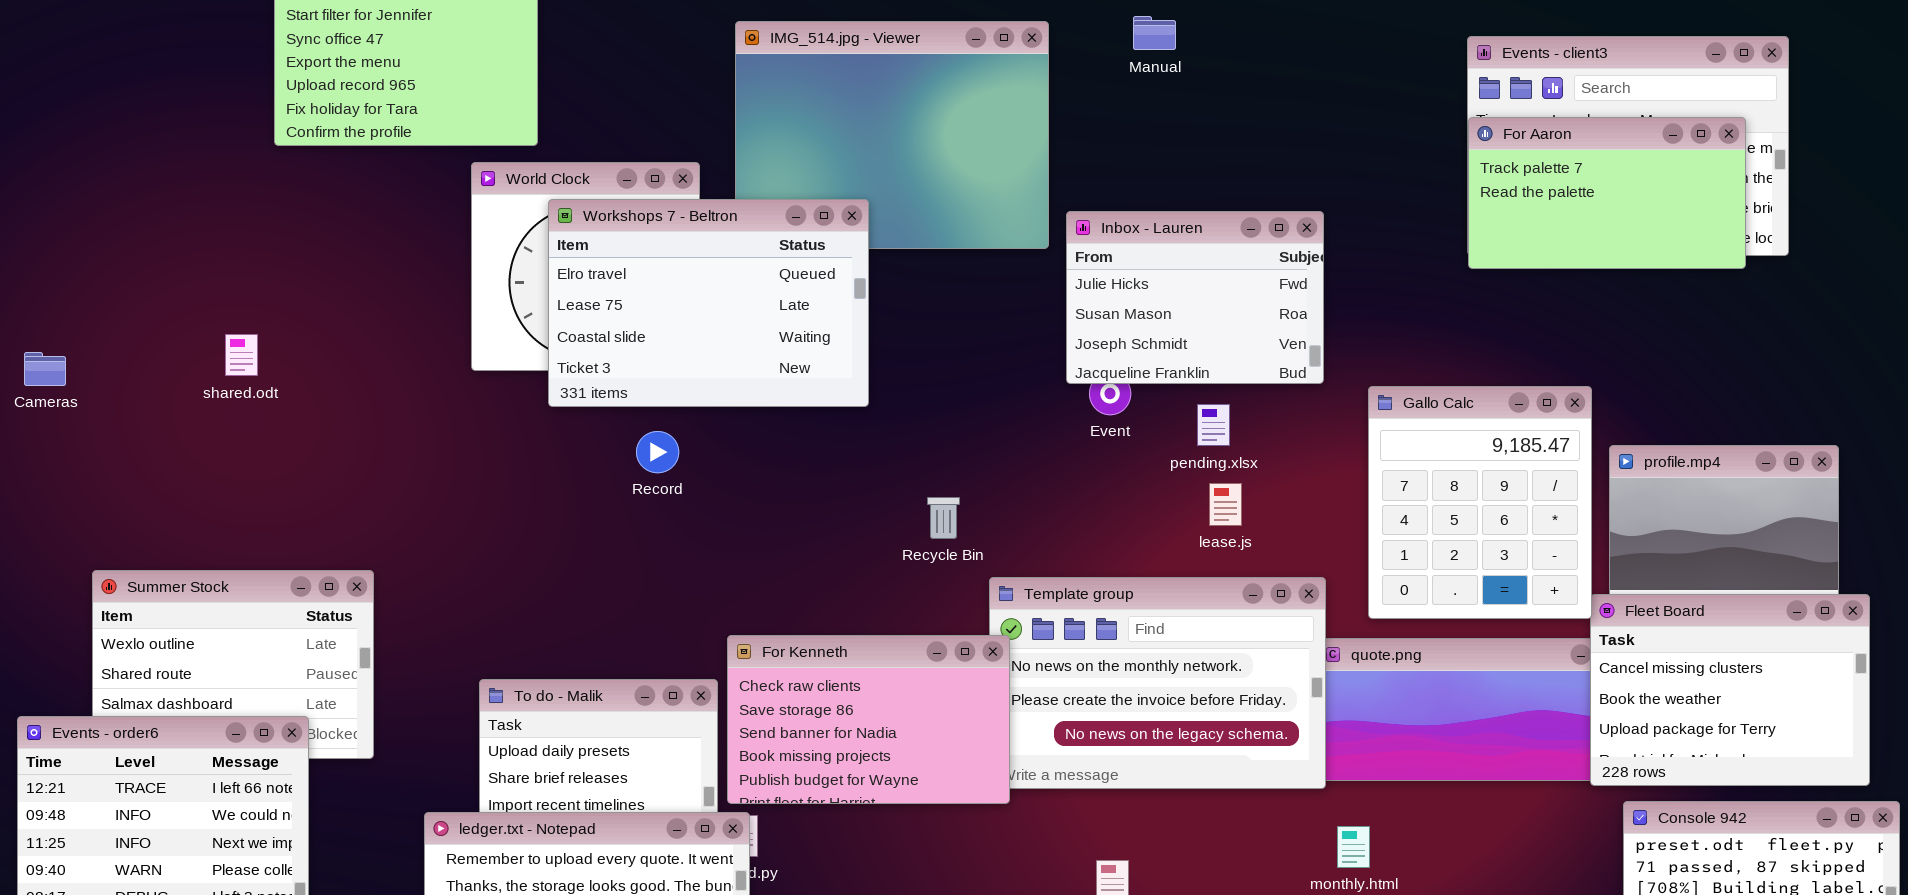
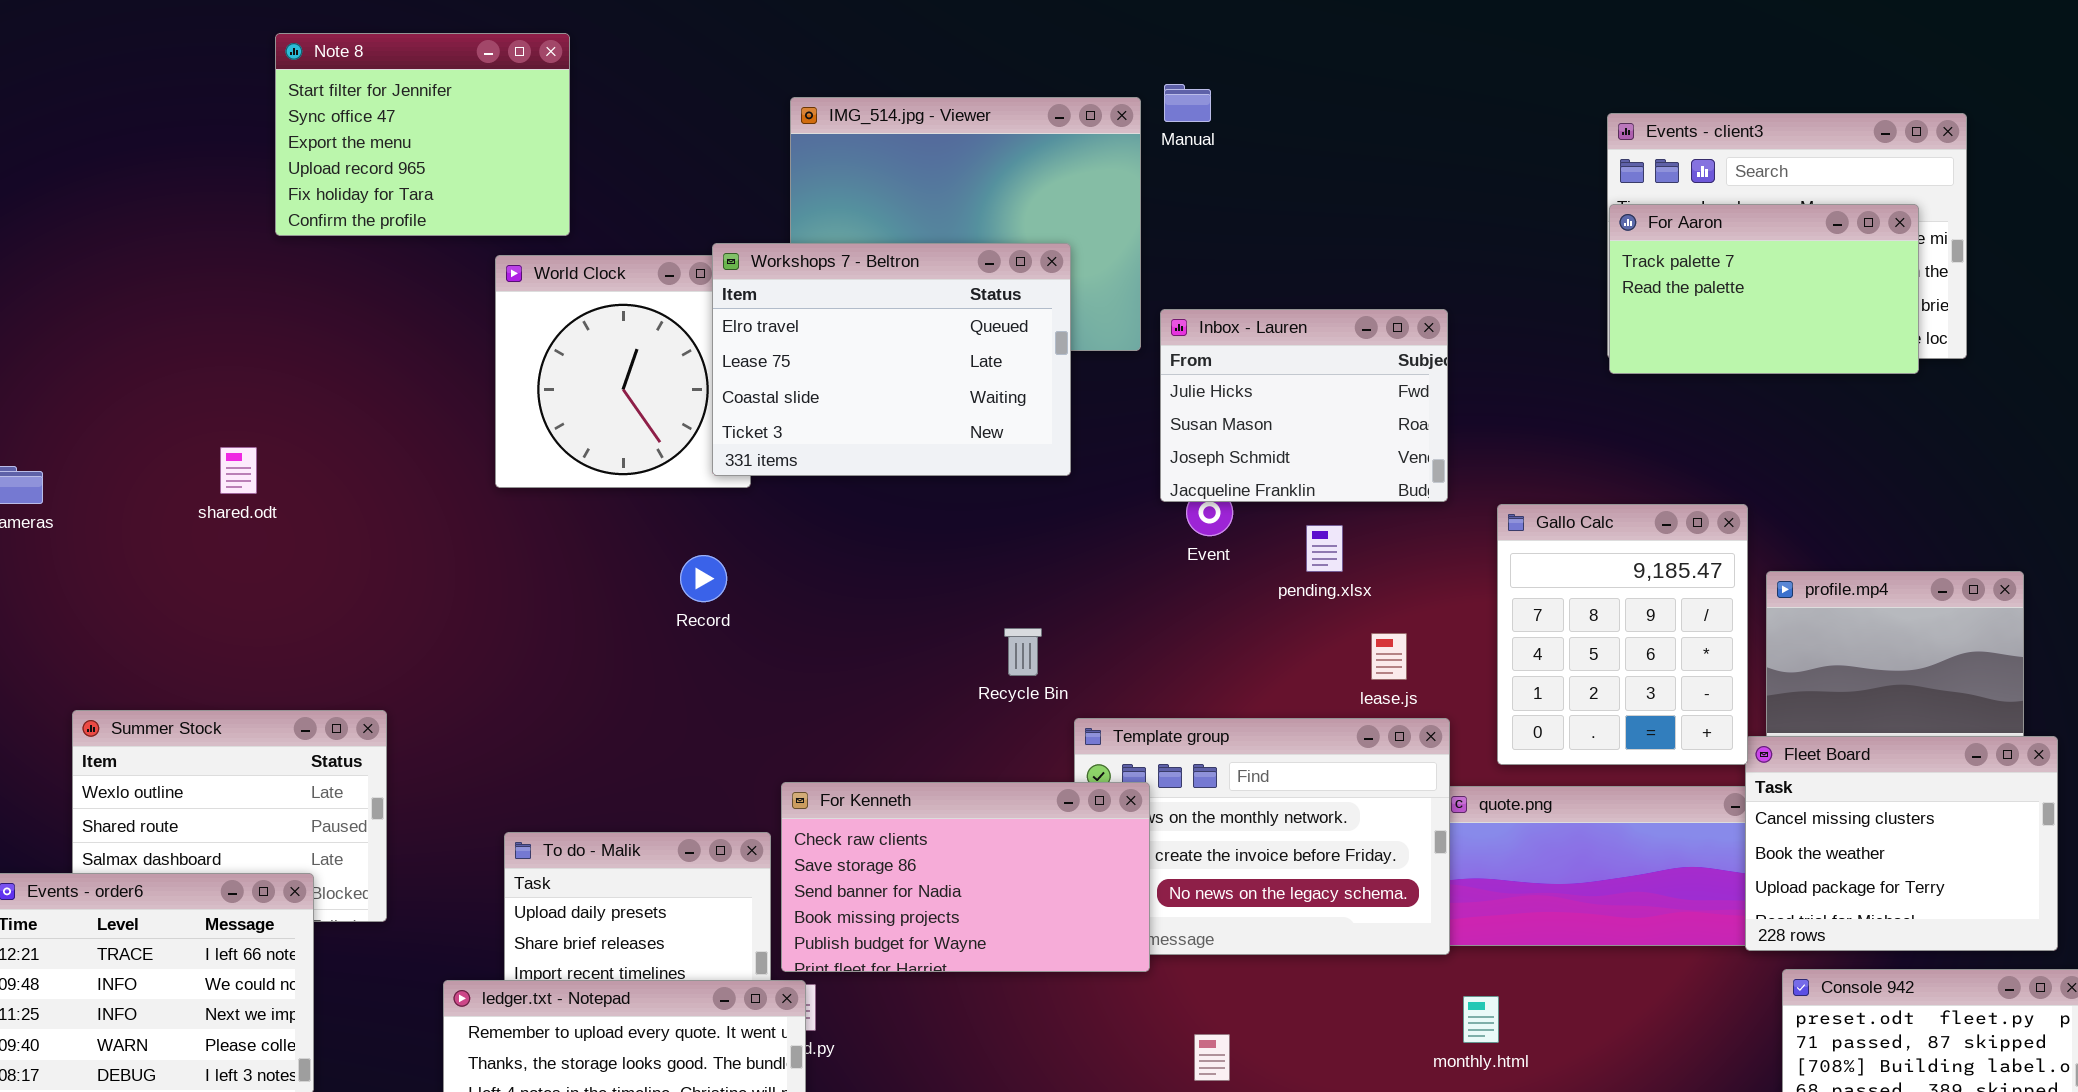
Manual: [1133,16,1176,50] -> [1164,84,1211,122], moved
Workshops 7 - Beltron: [548,199,869,407] -> [712,243,1071,476], moved
lease.js: [1209,483,1242,526] -> [1371,633,1407,680], moved
For Kenneth: [727,635,1010,804] -> [781,782,1150,972], resized

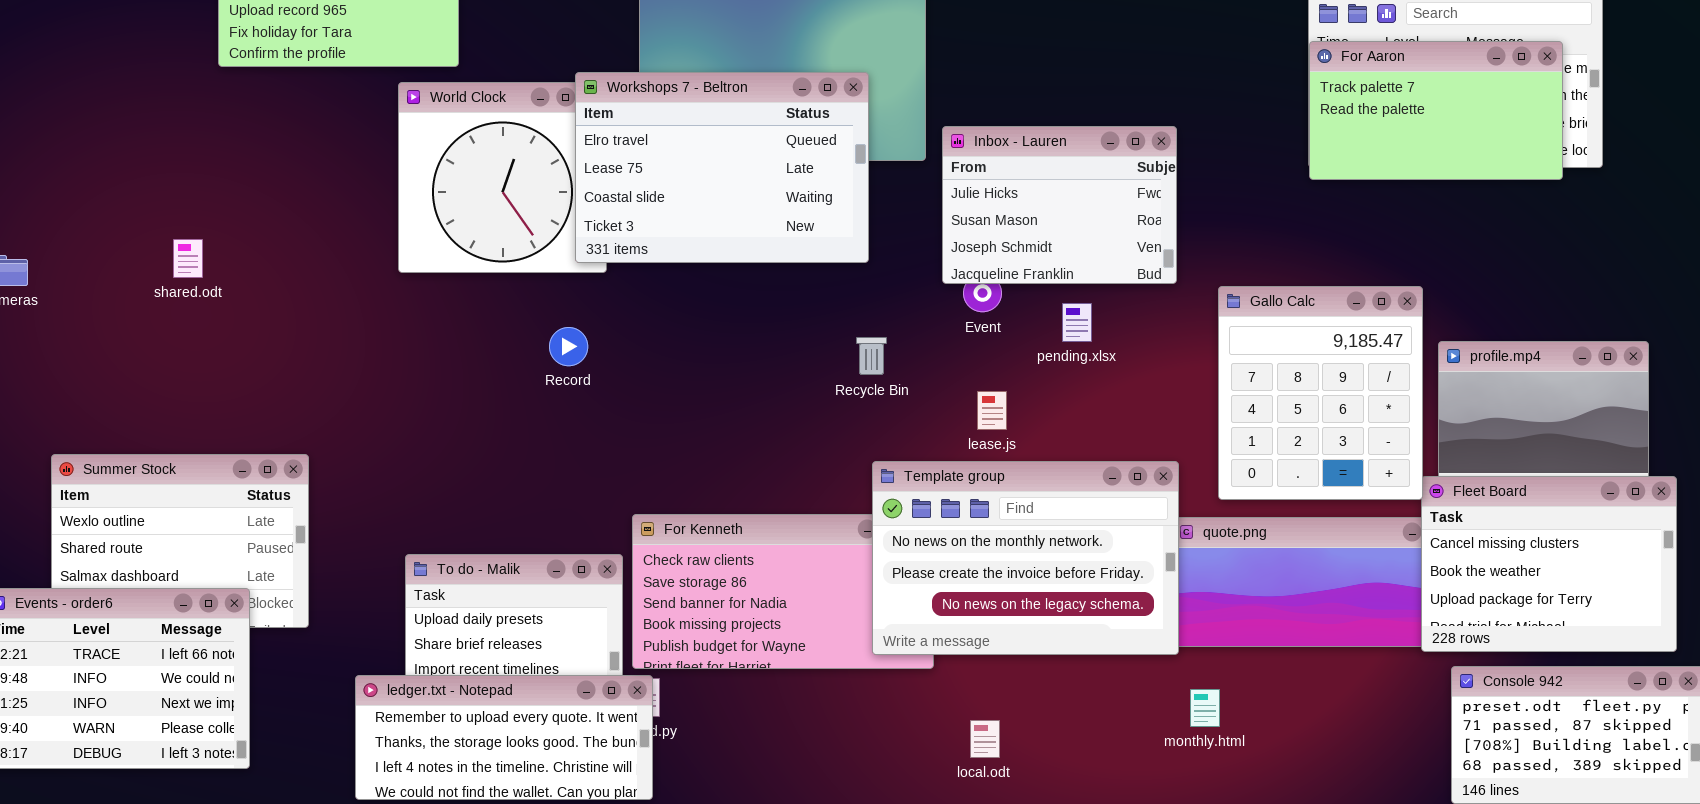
Recycle Bin: [1004,628,1042,676] -> [856,337,887,375], moved
lease.js: [1371,633,1407,680] -> [977,391,1007,430], moved
Template group: [1074,718,1450,955] -> [872,461,1179,655], raised

